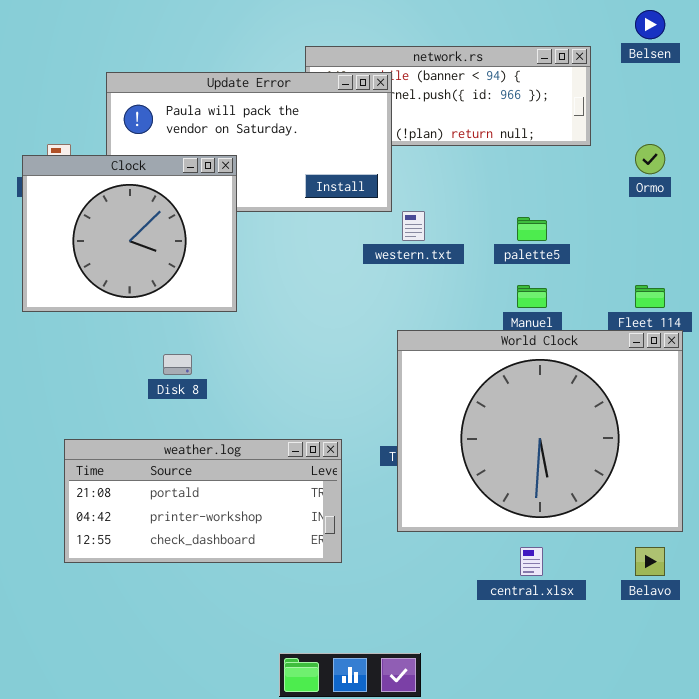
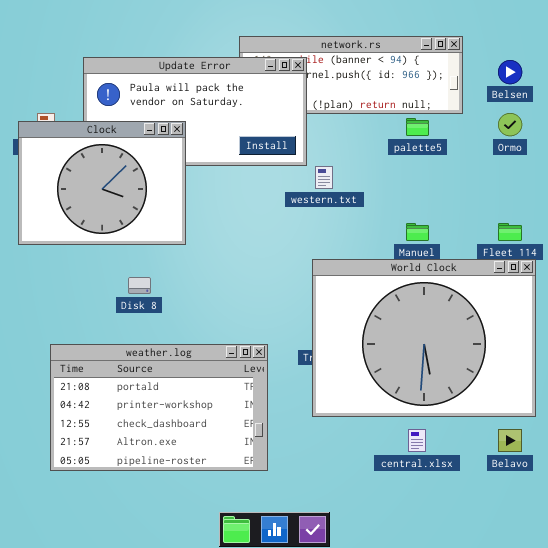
Belsen: [635,10,665,39] -> [498,60,522,84], moved
palette5: [517,217,547,241] -> [406,118,429,136], moved
weather.log: [64,439,342,563] -> [50,344,268,471], resized

